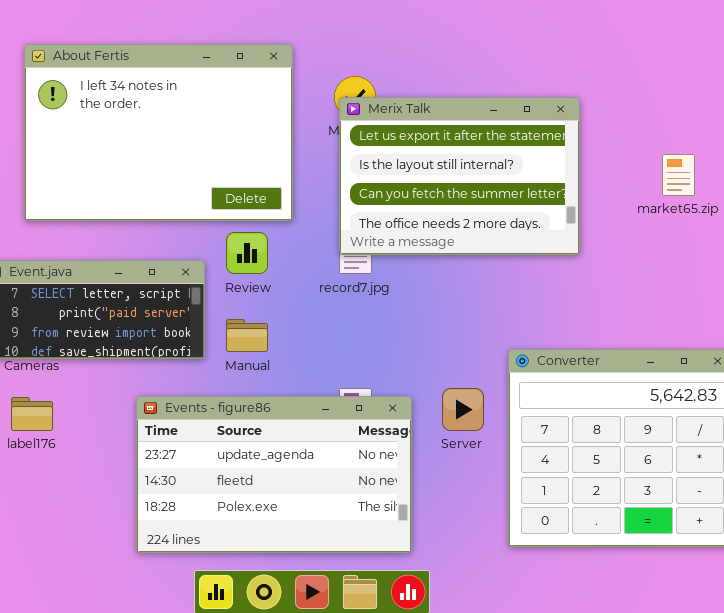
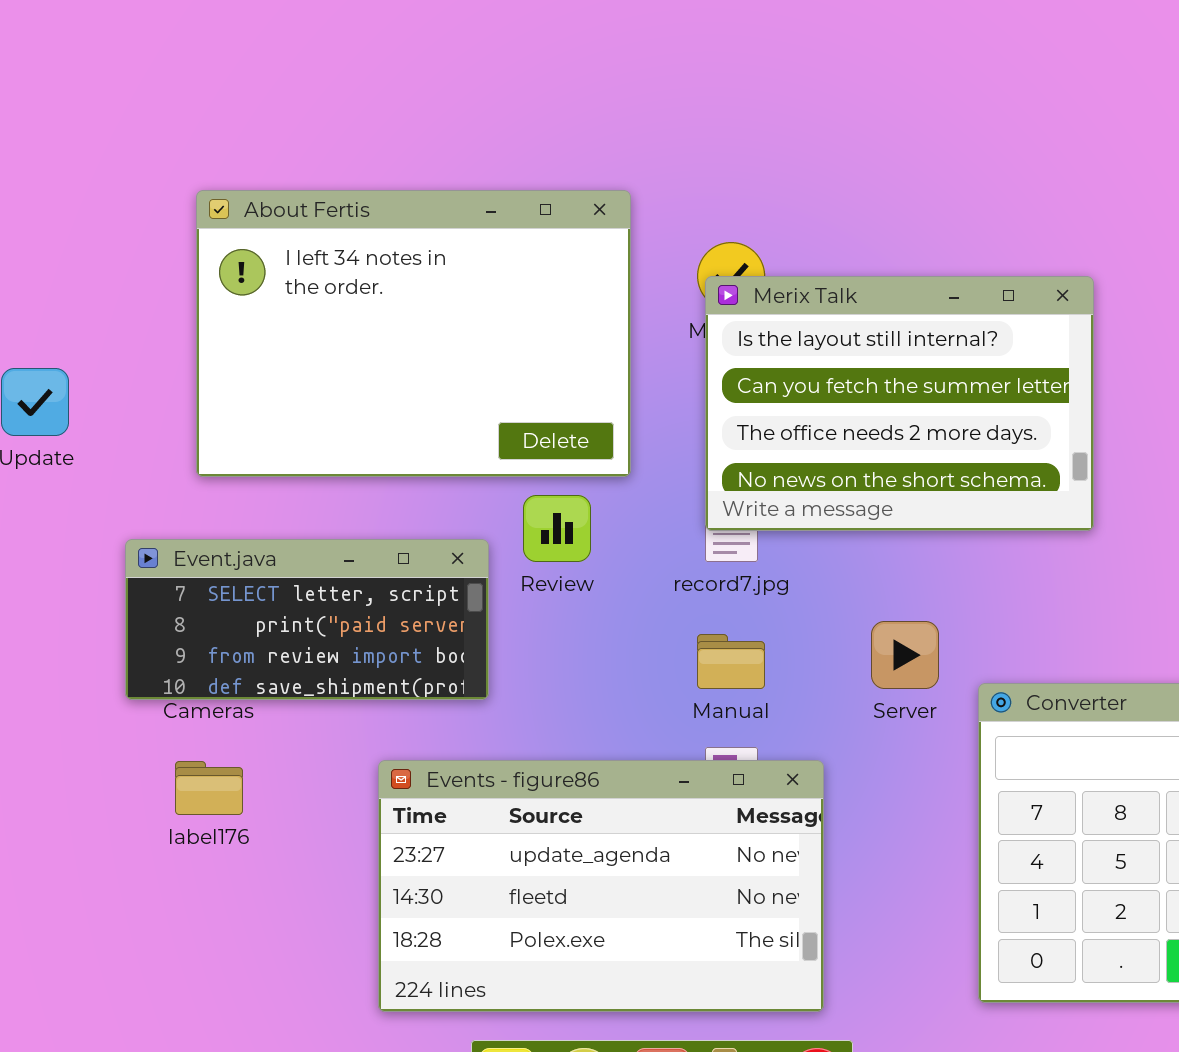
Merix Talk: [339,97,580,255] -> [705,276,1094,531], scrolled down 1 row
Manual: [226,319,268,352] -> [697,634,765,689], moved
Server: [442,388,484,431] -> [871,621,939,689], moved

